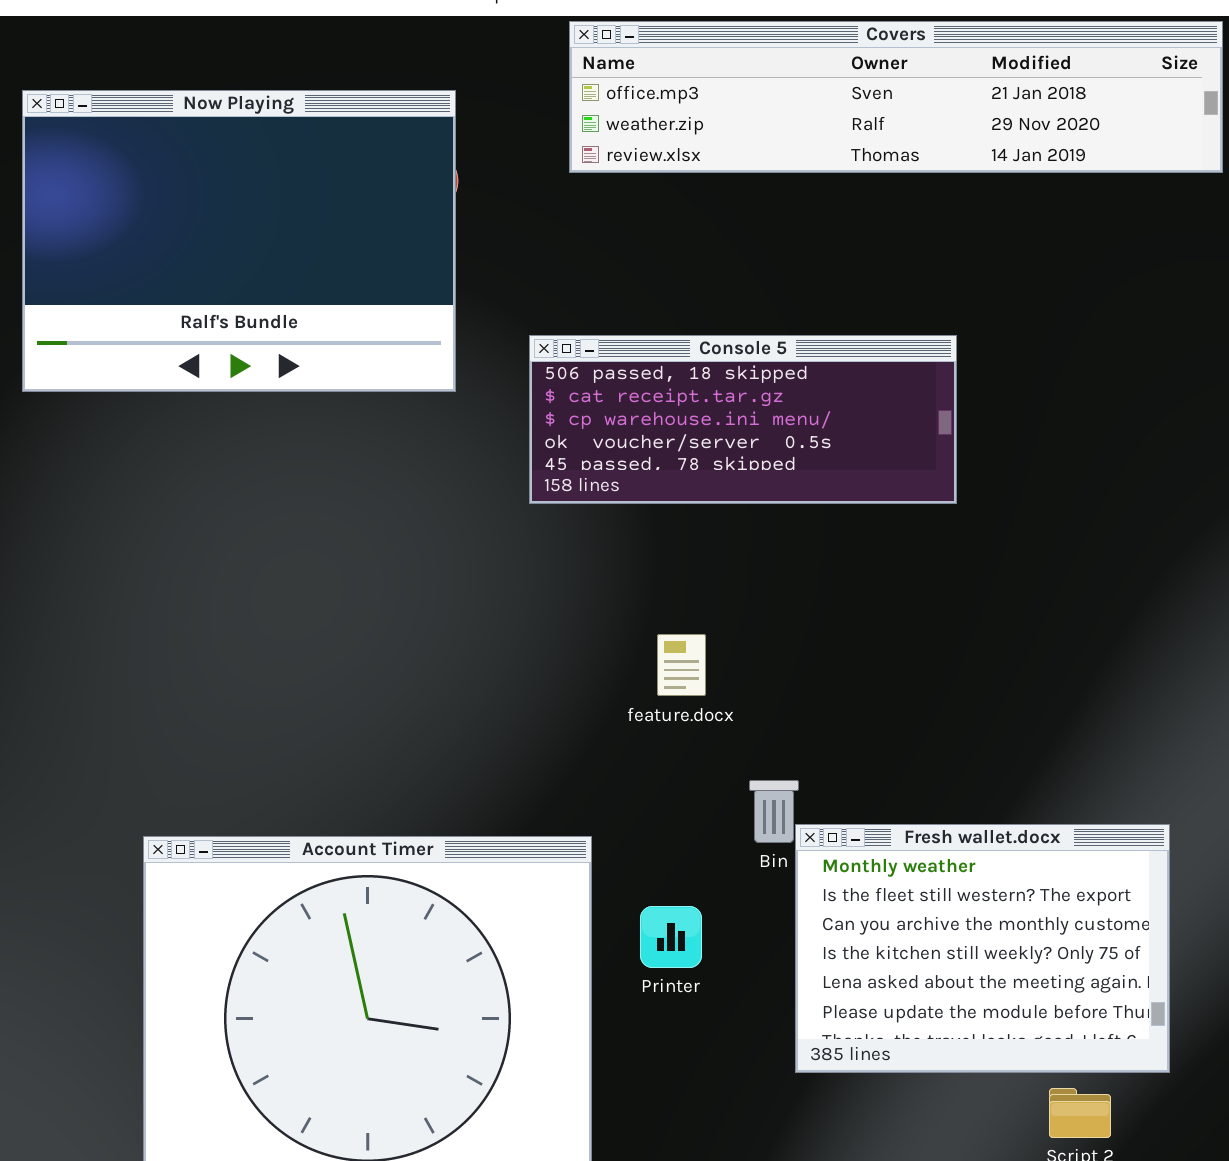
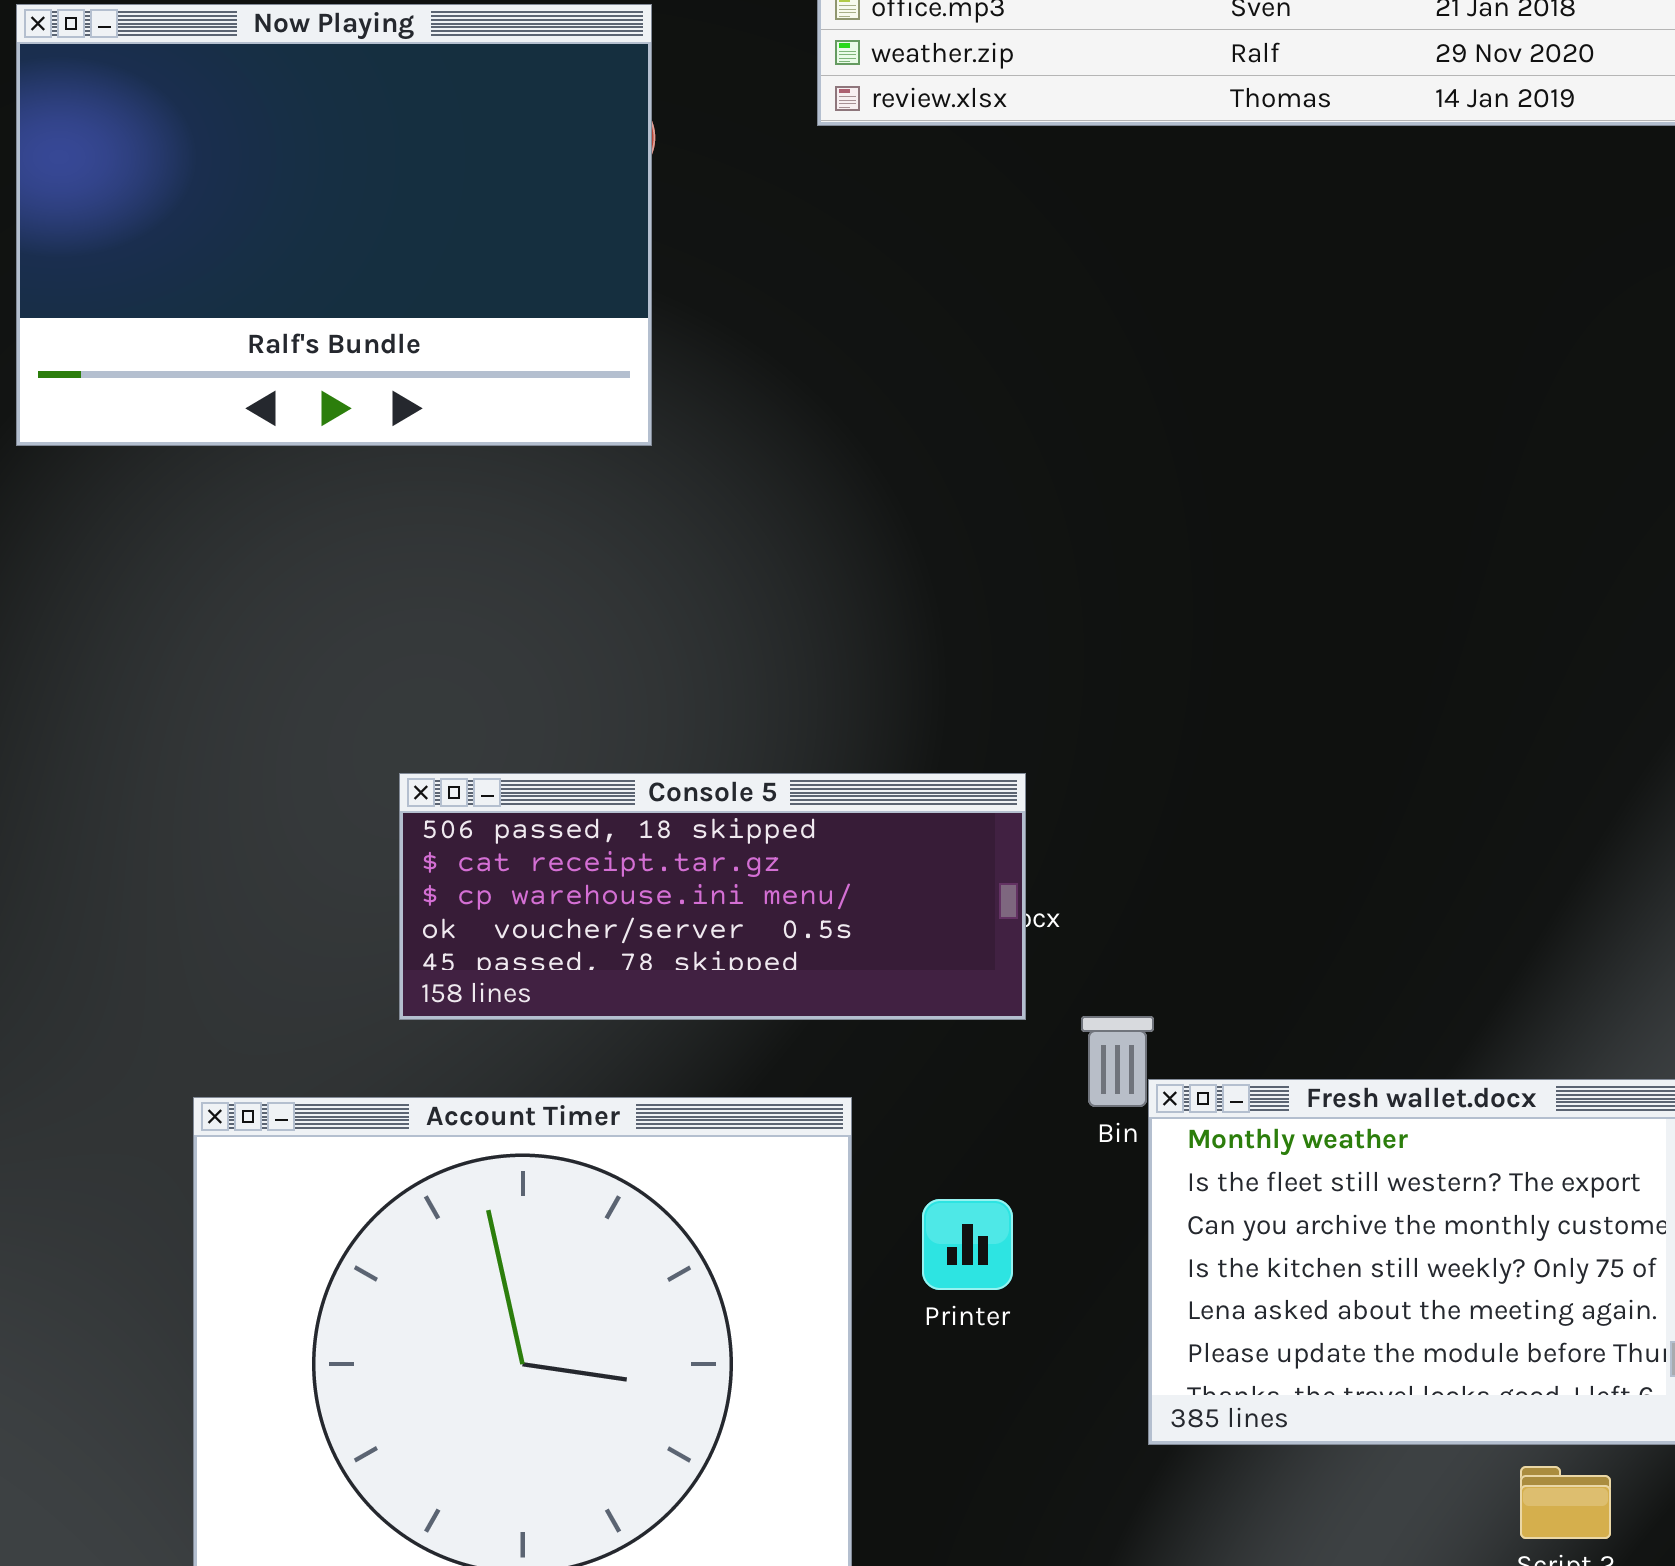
Console 5: [529,335,957,504] -> [399,773,1026,1020], moved

